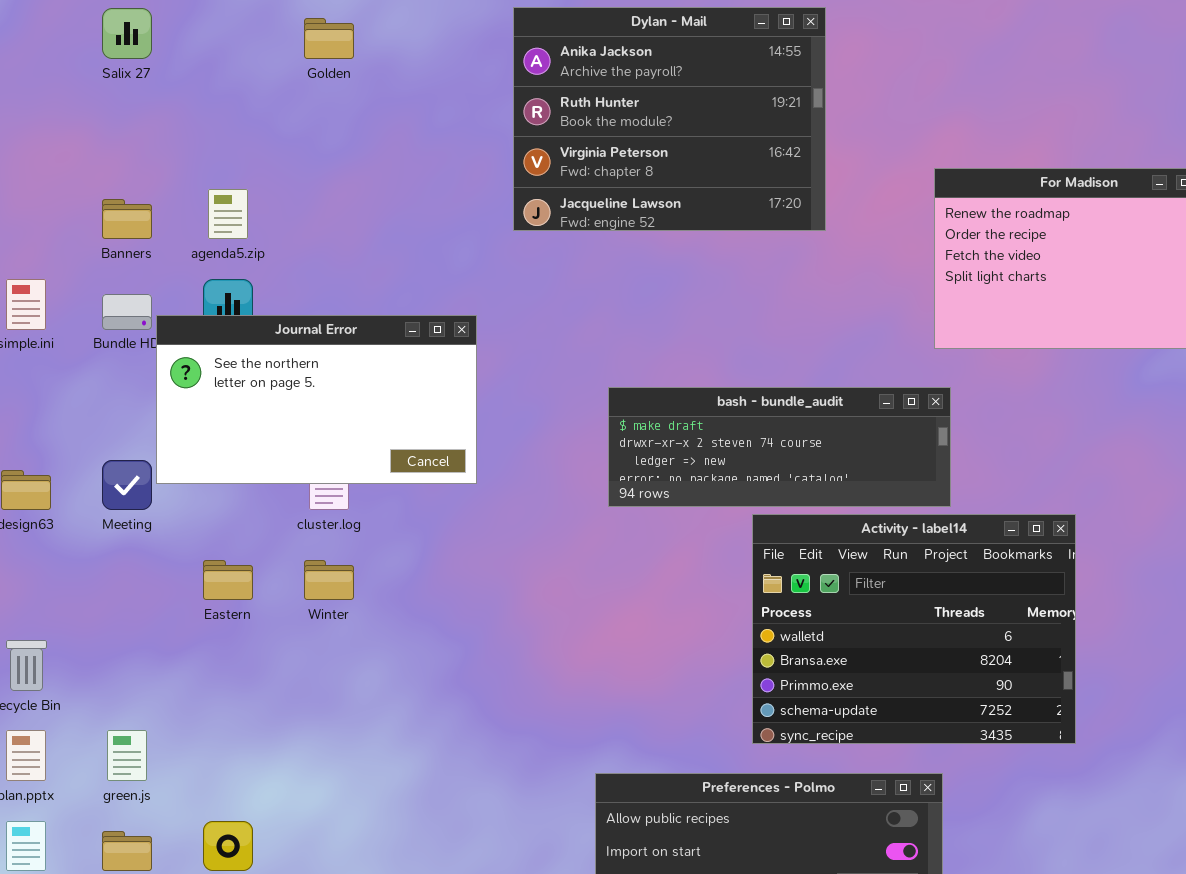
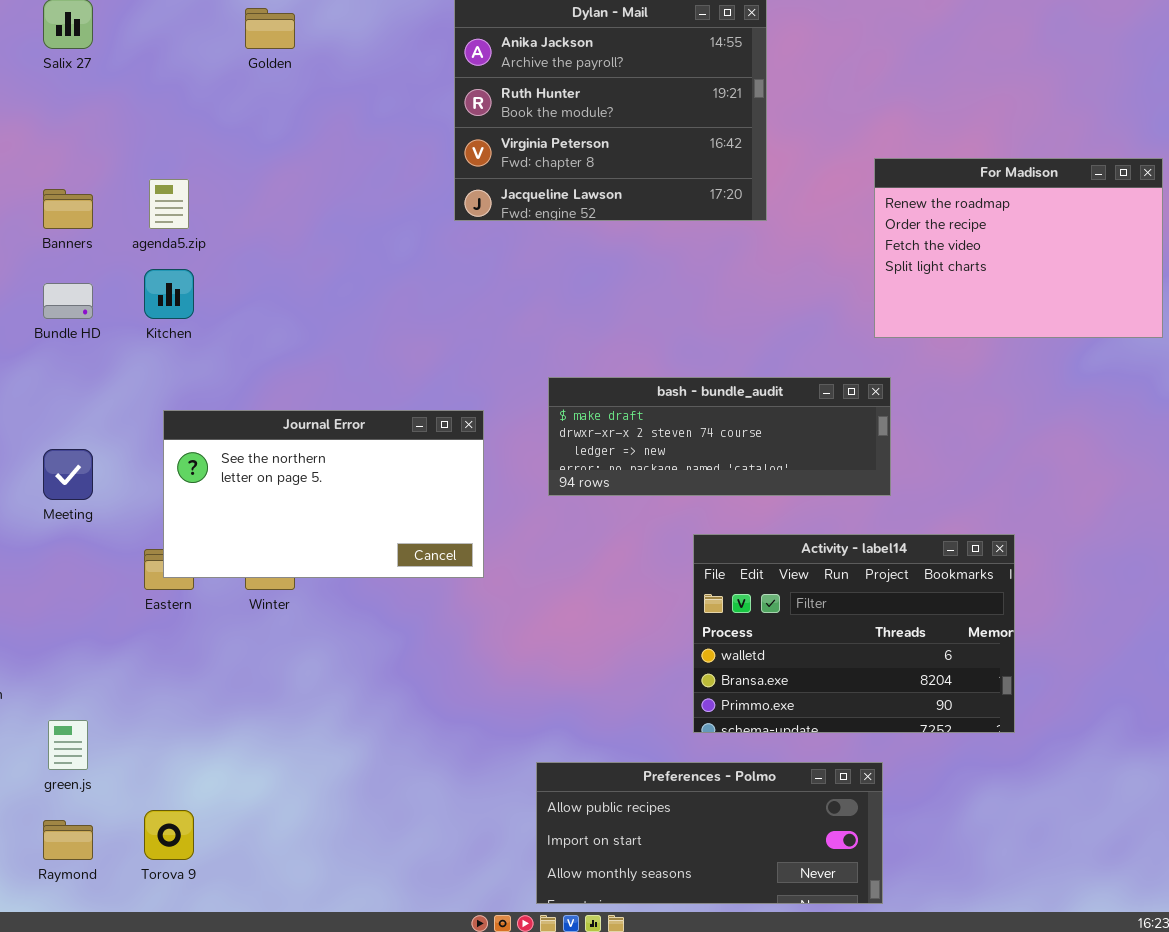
Journal Error: [156,315,477,484] -> [163,410,484,578], moved
Activity - label14: [752,514,1076,744] -> [693,534,1015,733], resized

